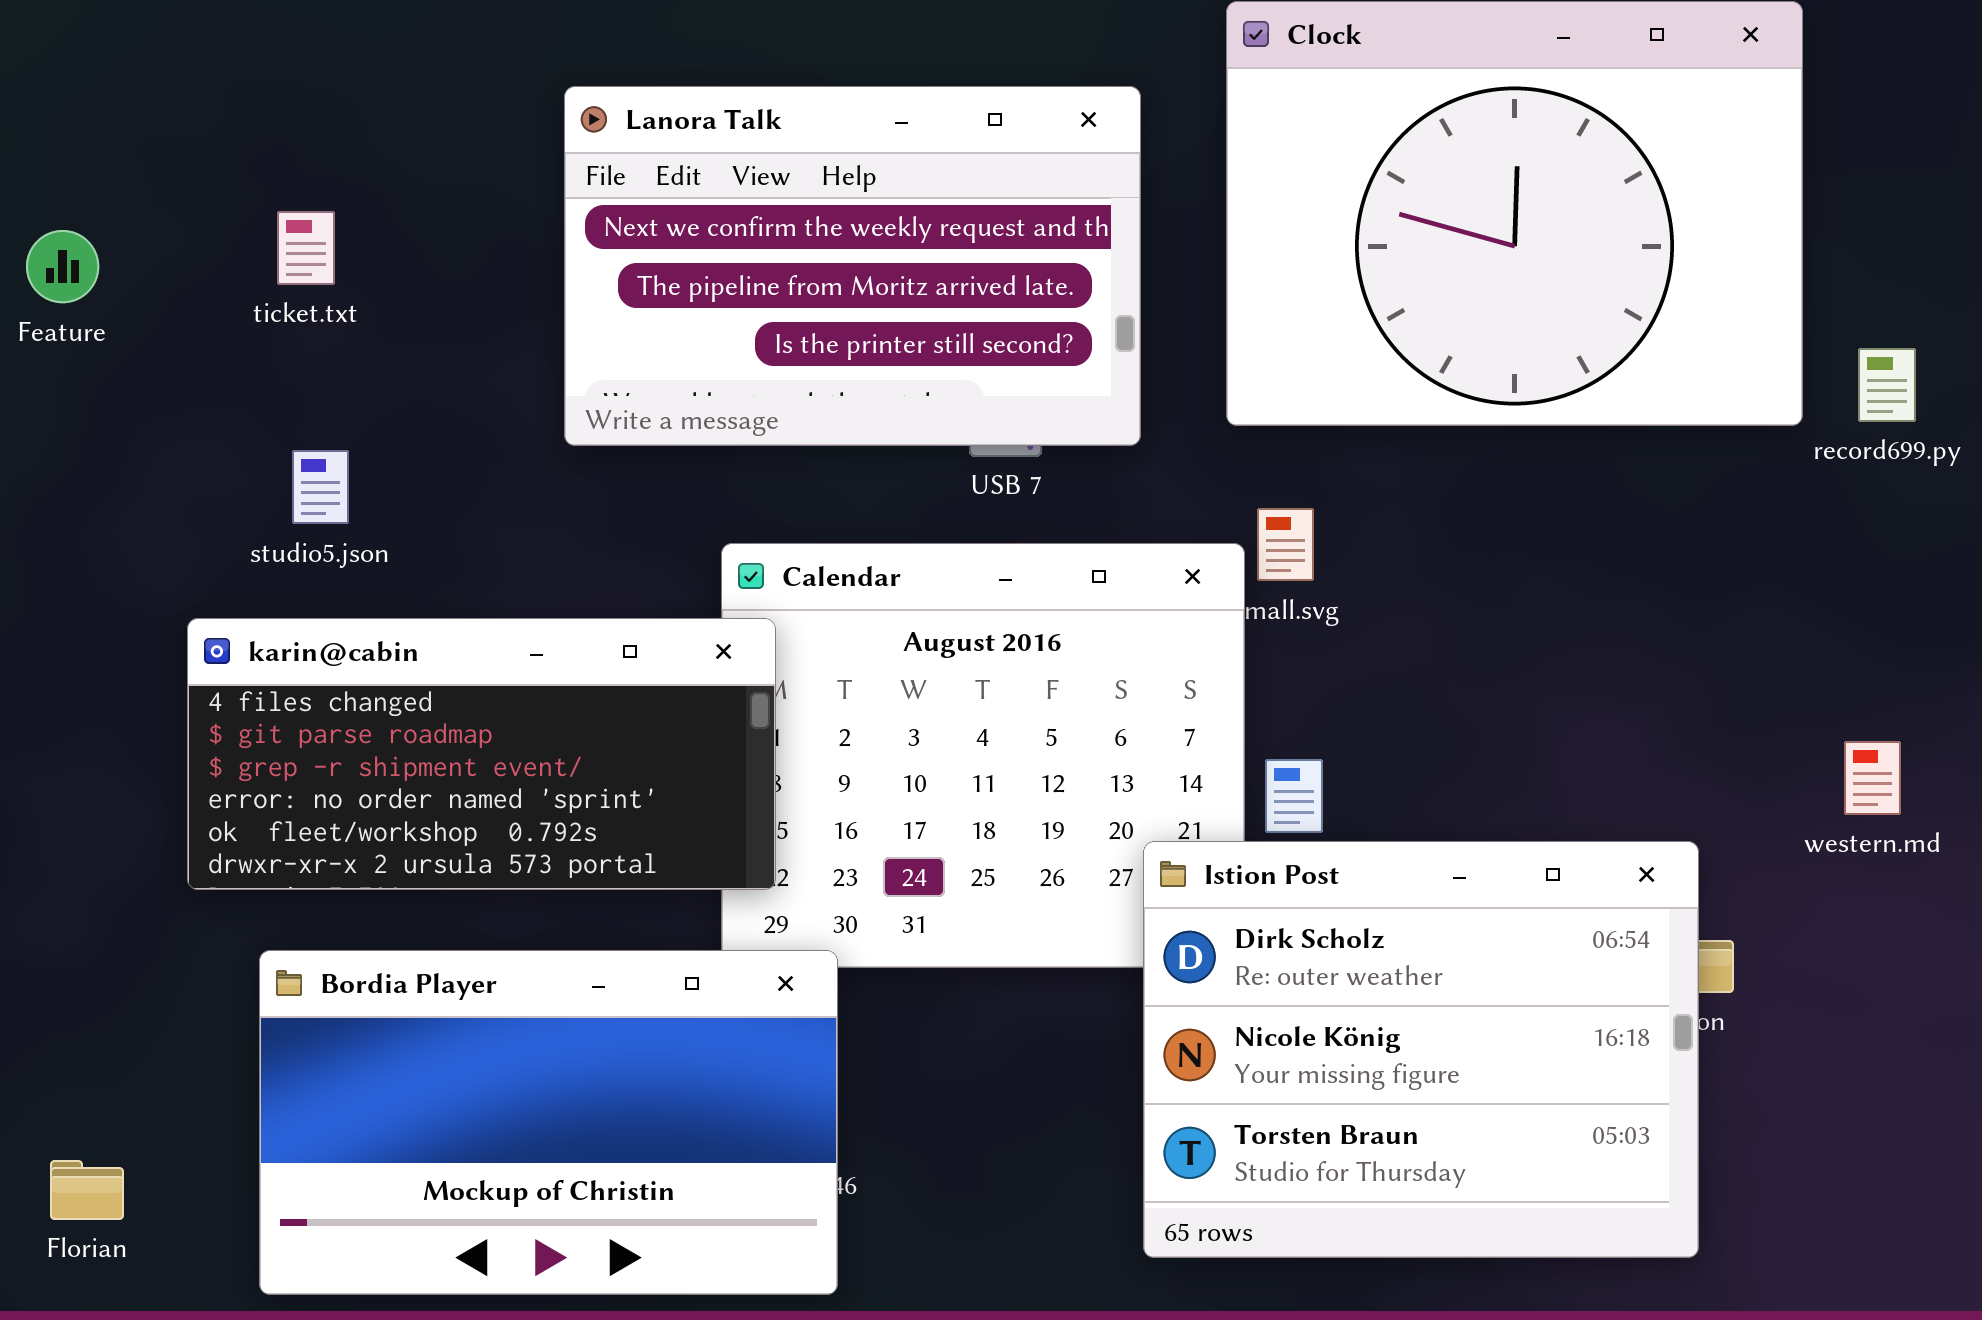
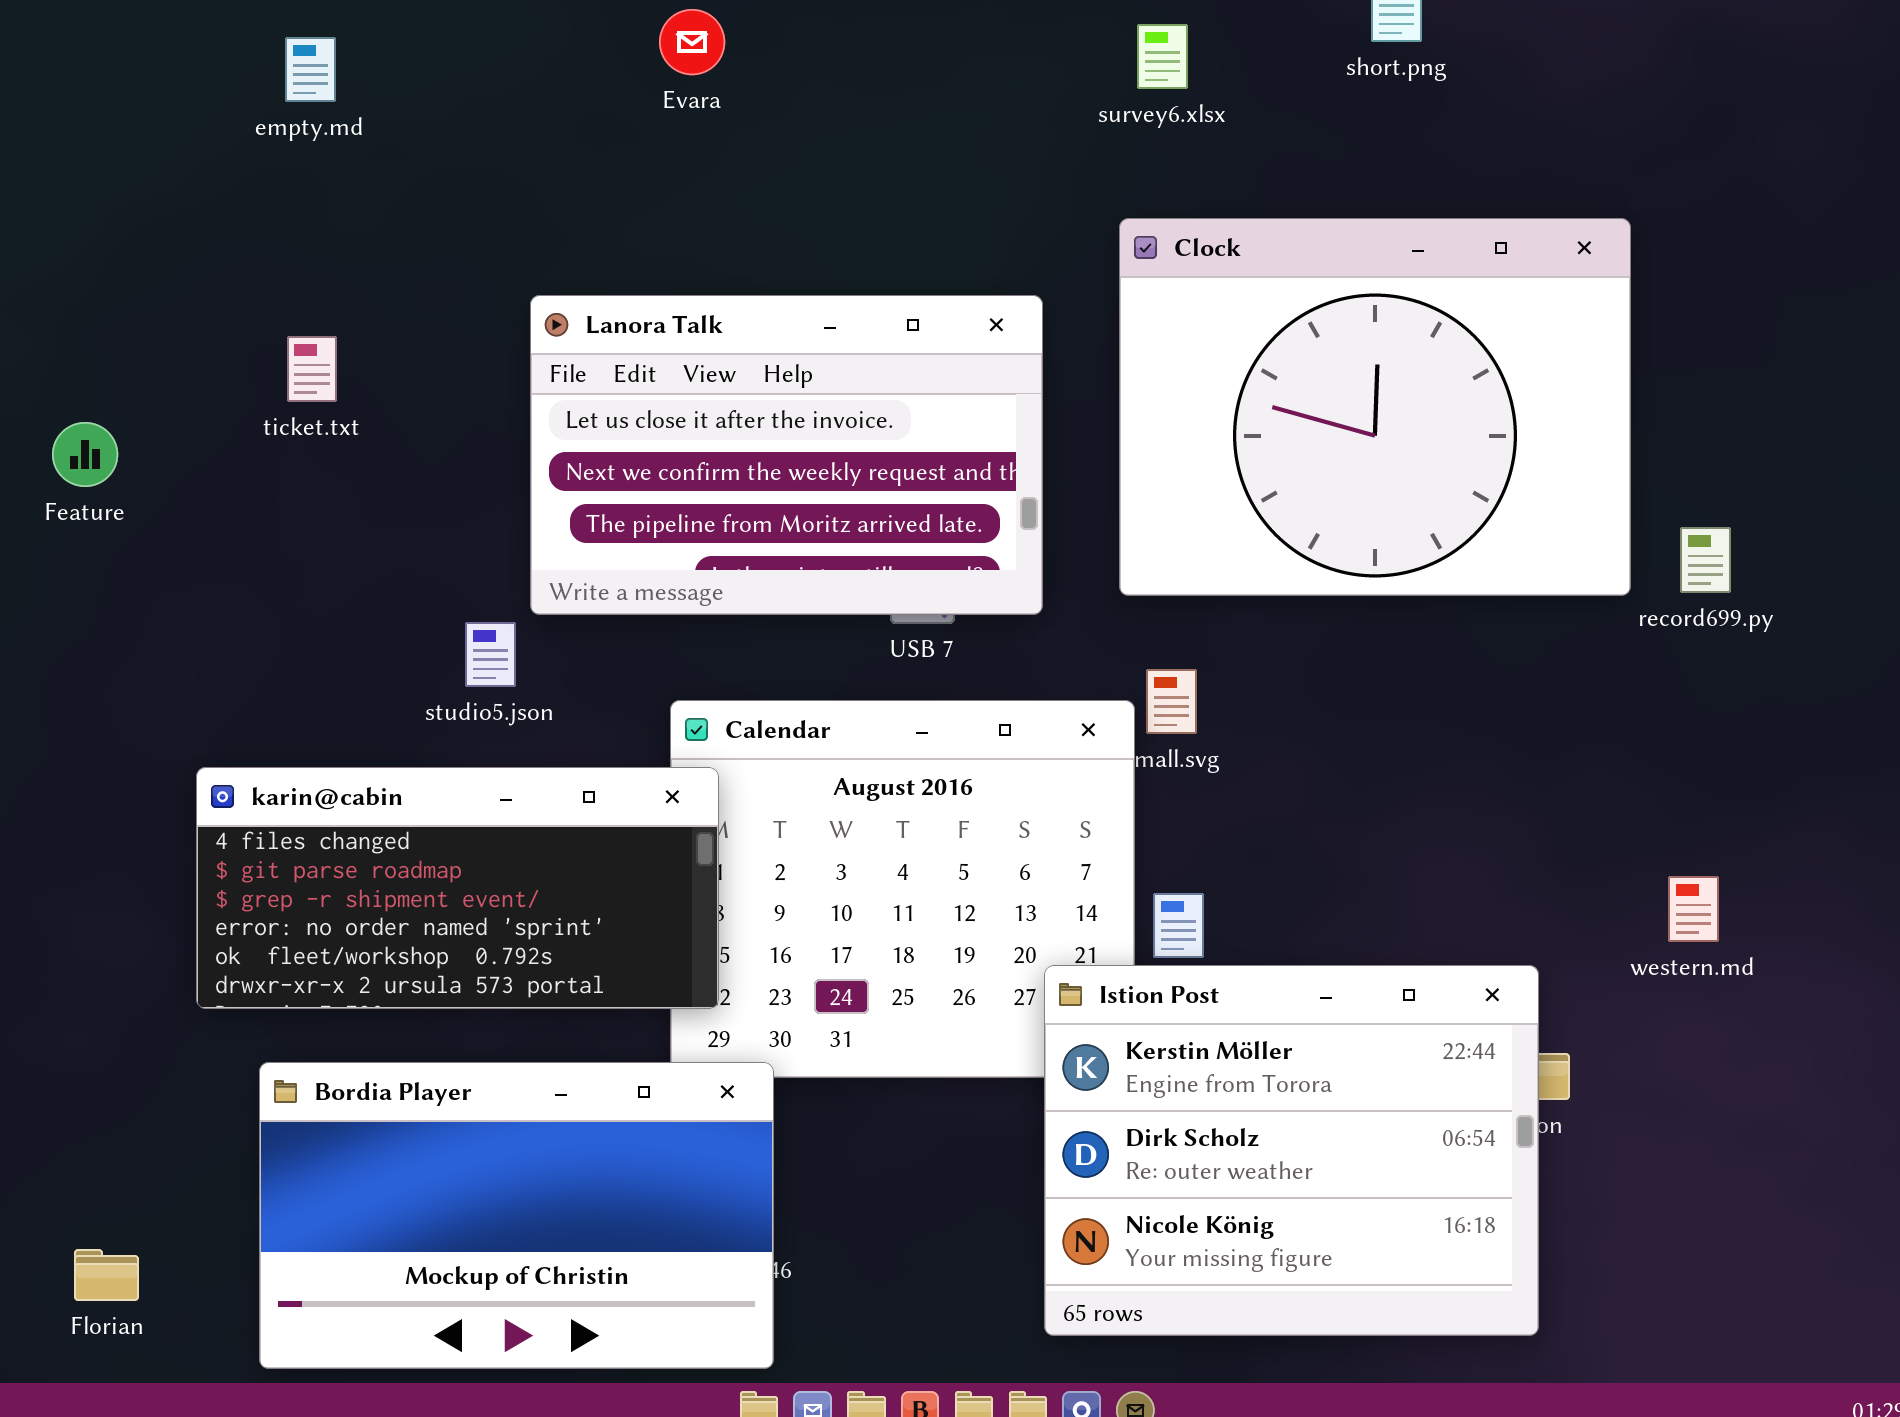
Lanora Talk: [564,86,1141,446] -> [530,295,1043,615], scrolled up 1 row
ticket.txt: [277,211,335,285] -> [287,336,337,402], moved
studio5.json: [292,450,349,524] -> [465,622,516,687], moved
Istion Post: [1143,841,1699,1258] -> [1044,965,1539,1336], scrolled up 1 row

